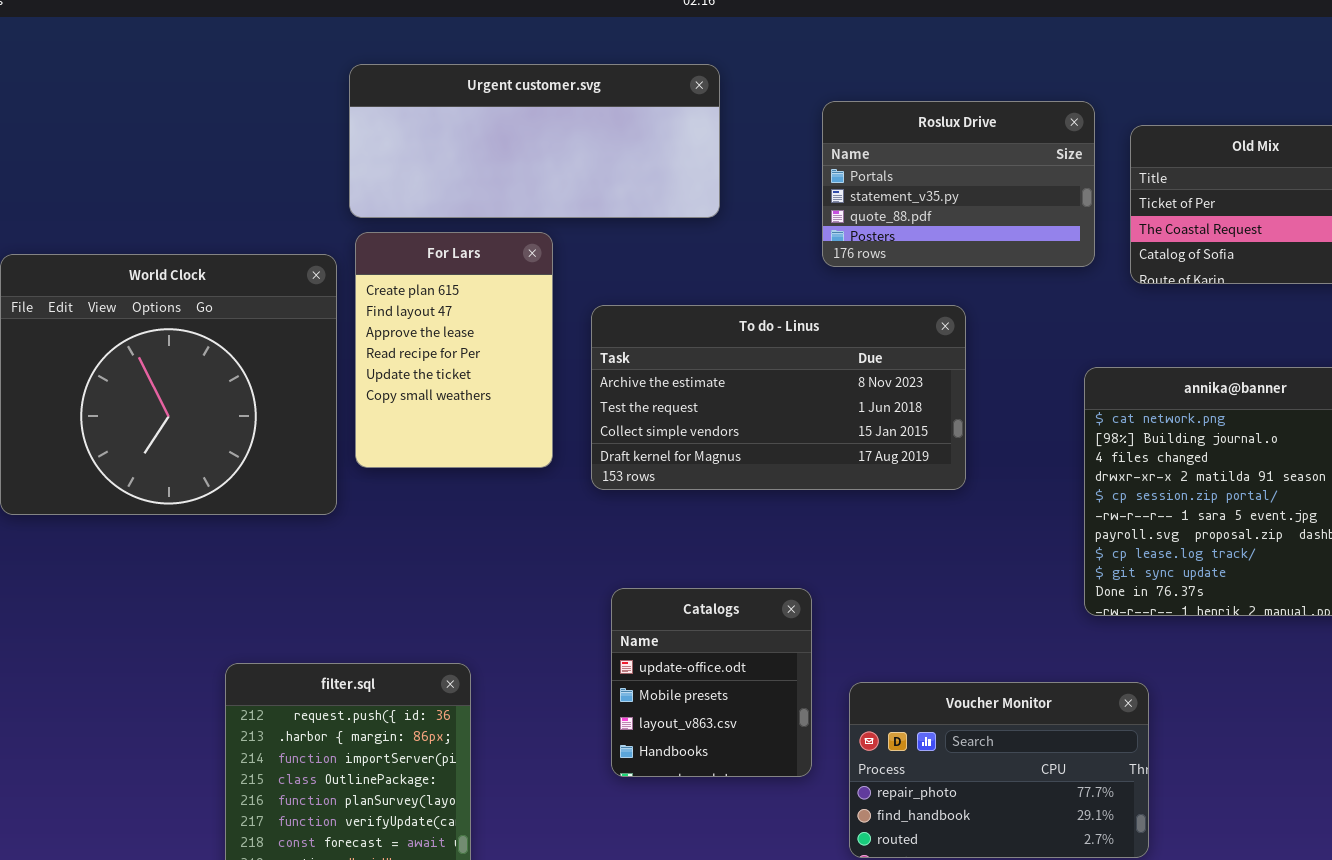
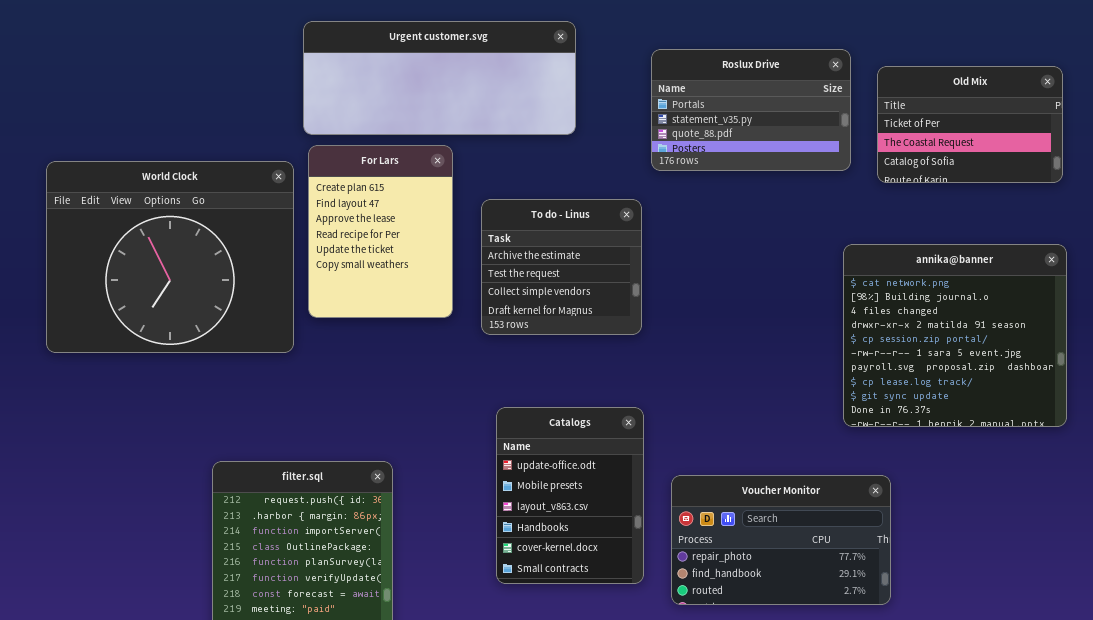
To do - Linus: [591,305,966,490] -> [481,199,642,335], resized
Catalogs: [611,588,812,777] -> [496,407,644,584], resized

